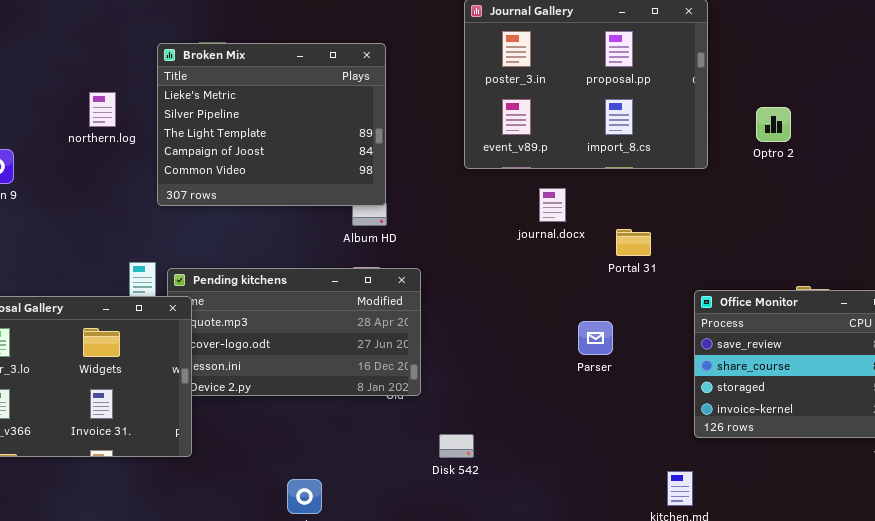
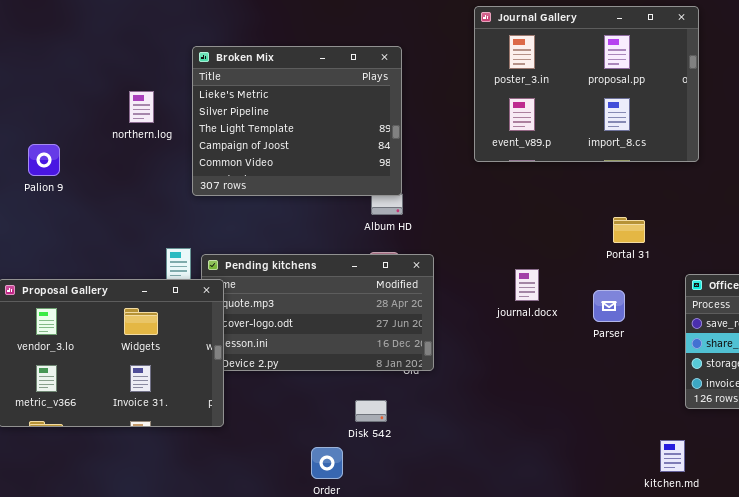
journal.docx: [539,188,566,222] -> [515,269,539,301], moved
Parser: [578,321,613,355] -> [593,290,625,322], moved
Disk 542: [439,434,474,458] -> [355,400,387,422], moved

